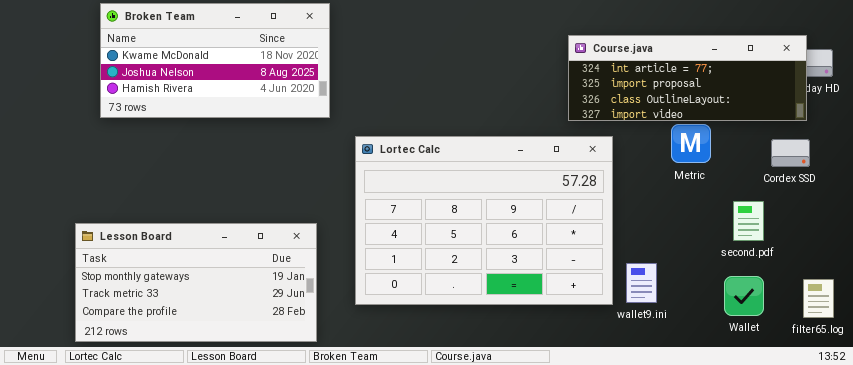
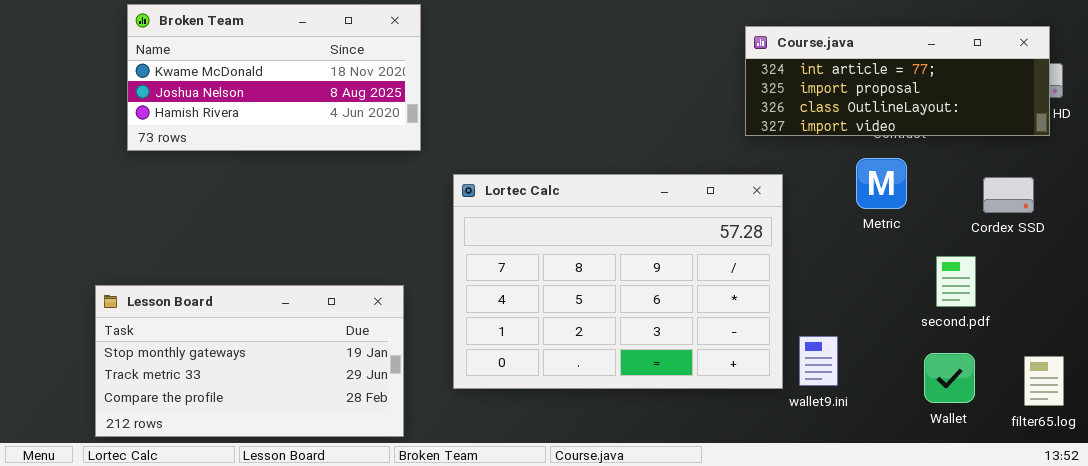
Course.java: [568,35,807,121] -> [745,26,1050,136], moved

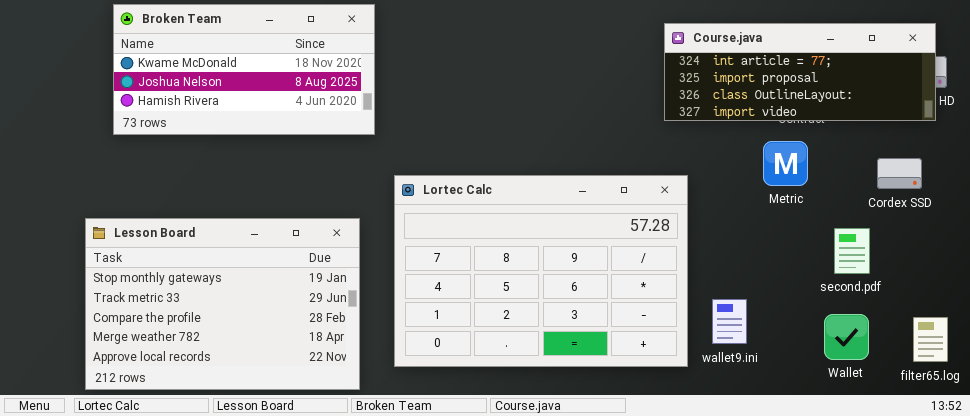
Lortec Calc: [453,174,783,389] -> [394,175,688,367], moved
Lesson Board: [95,285,404,437] -> [85,218,360,390], resized

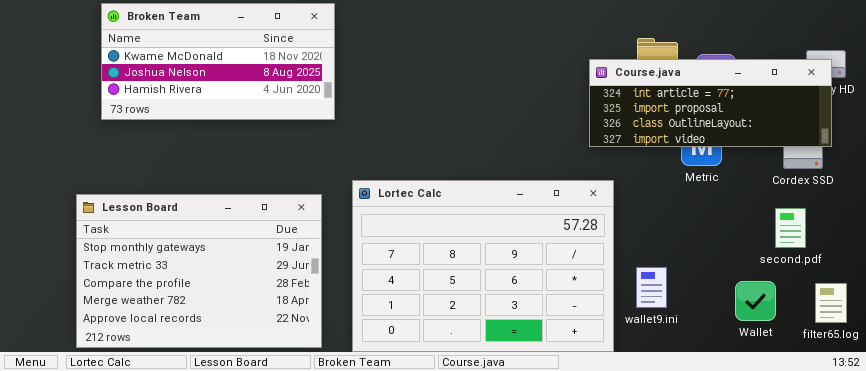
Course.java: [664,23,936,121] -> [589,59,832,147], moved
Lortec Calc: [394,175,688,367] -> [352,180,614,352], moved
second.pdf: [834,228,870,274] -> [775,208,806,248], moved

